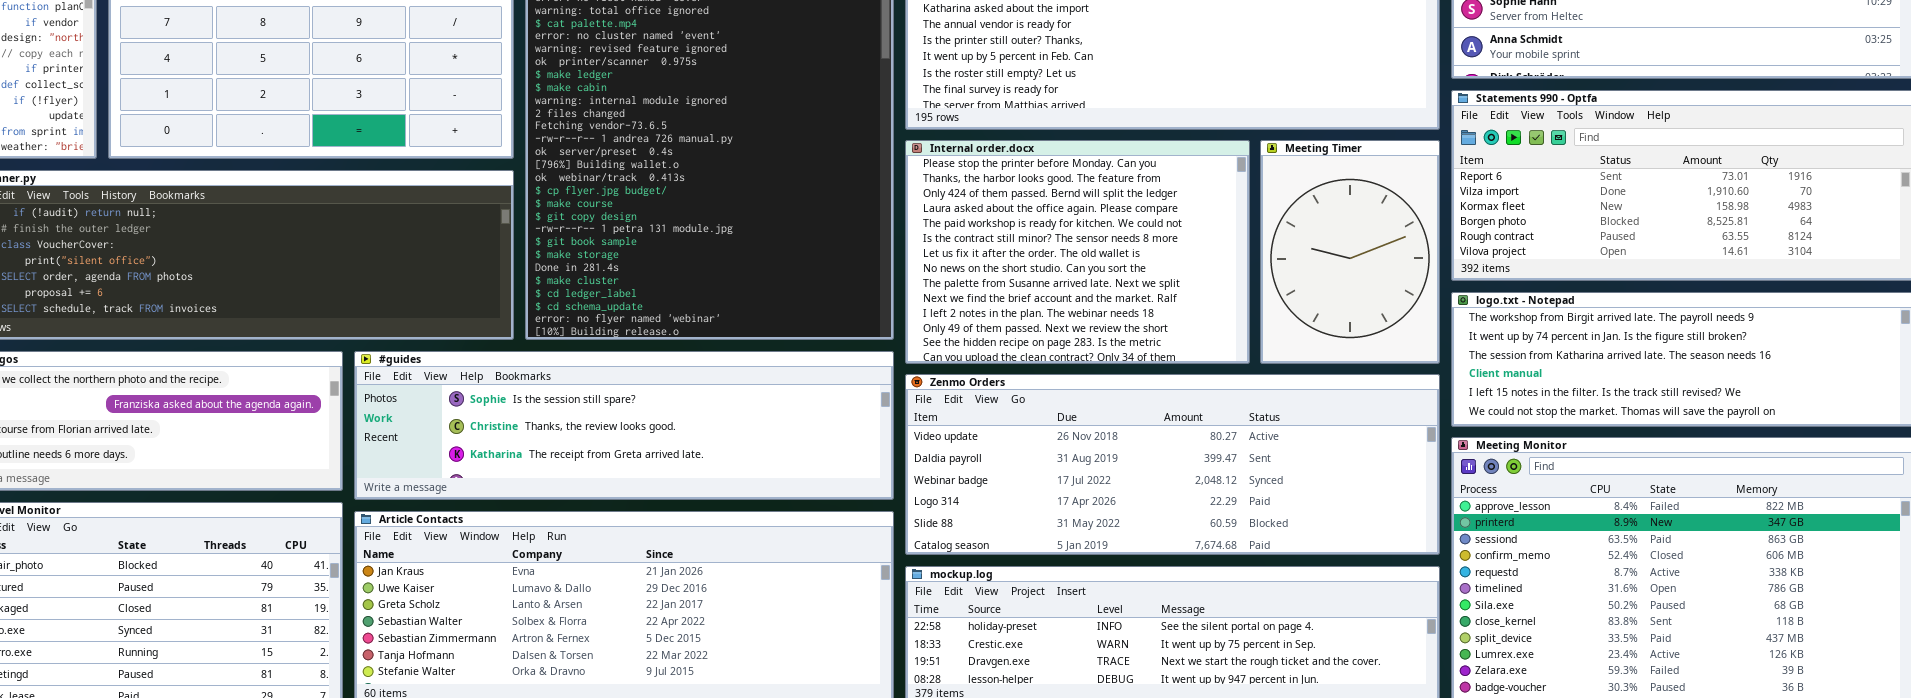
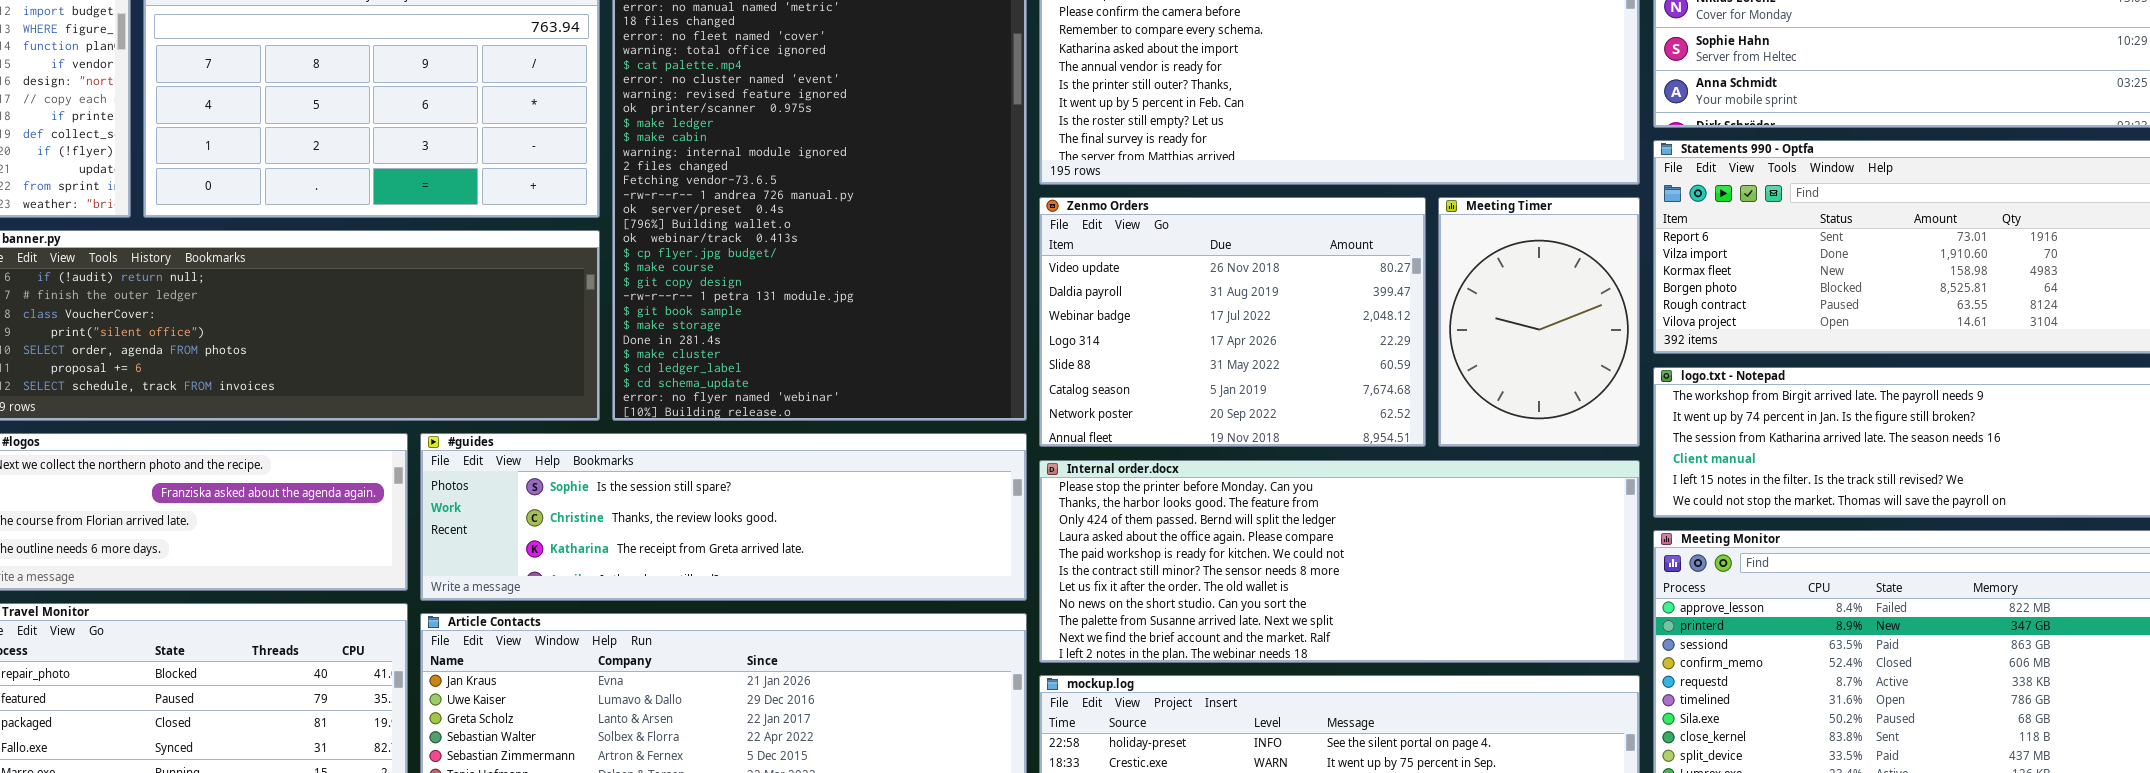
Internal order.docx: [905,140,1250,364] -> [1039,460,1640,663], moved, resized
Zenmo Orders: [905,374,1440,555] -> [1039,197,1426,447], moved, resized

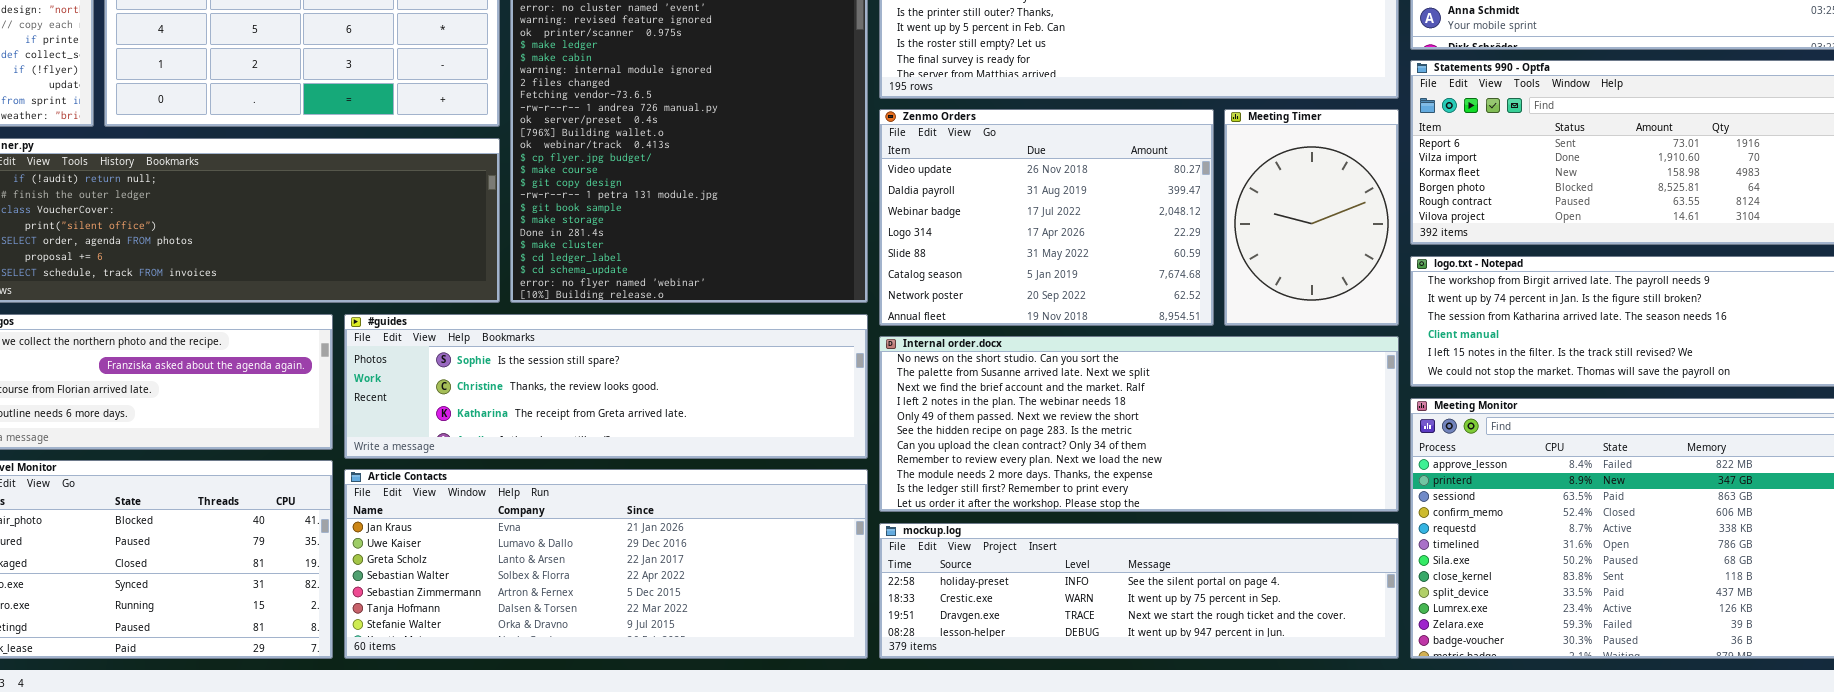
Internal order.docx: [1039,460,1640,663] -> [879,336,1399,512], scrolled down 7 rows

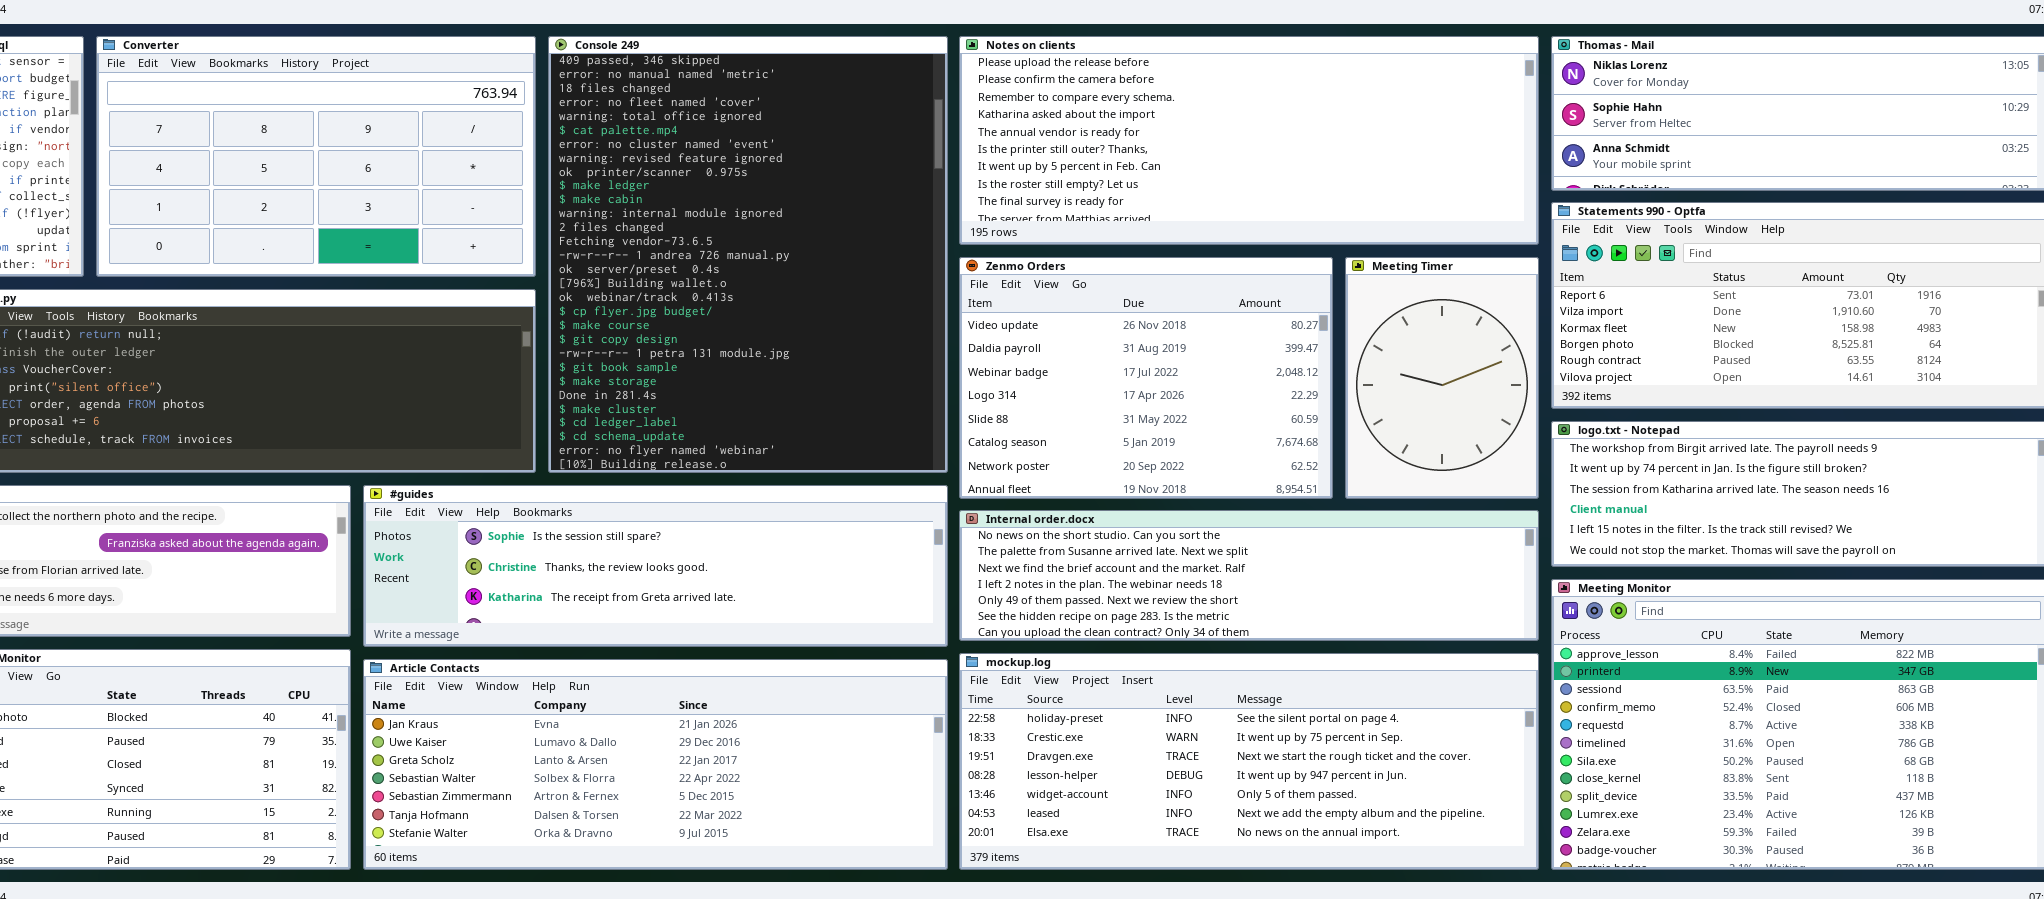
Internal order.docx: [879,336,1399,512] -> [959,510,1539,641], resized
mockup.log: [879,523,1399,659] -> [959,653,1539,870], resized

